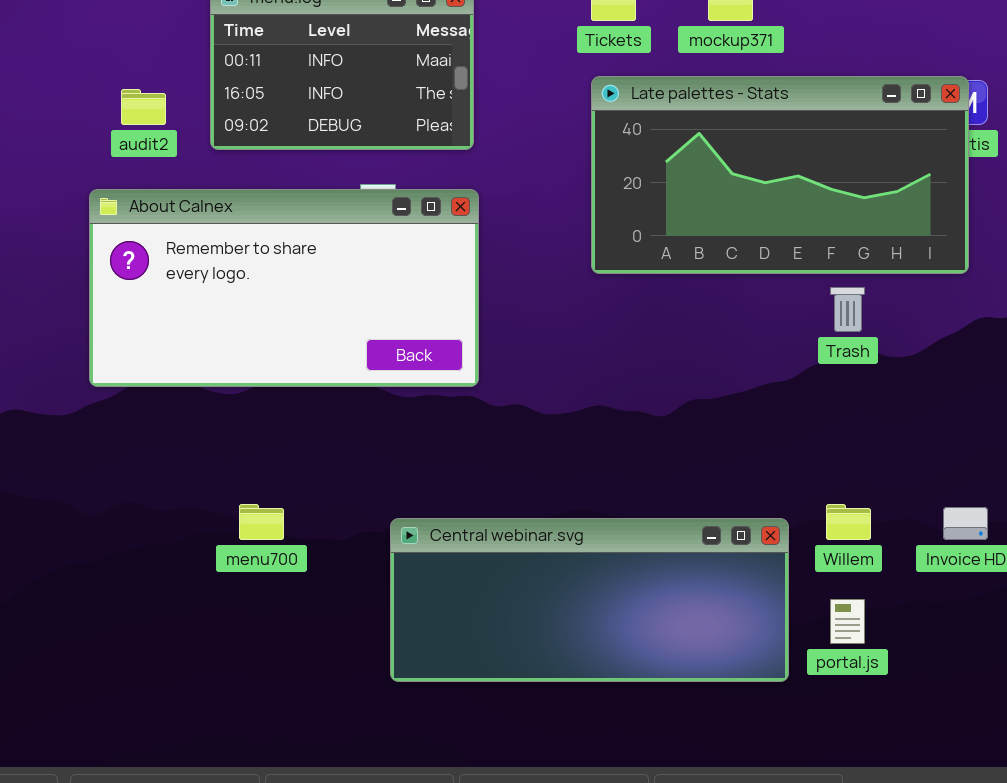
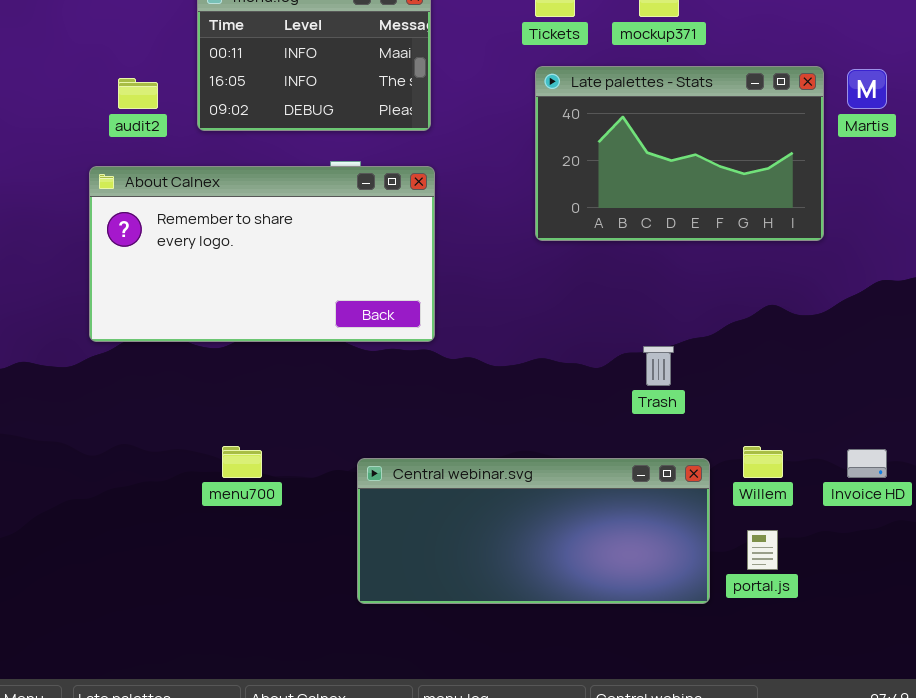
Late palettes - Stats: [591,76,969,274] -> [535,66,824,241], resized
Trash: [830,287,865,332] -> [643,346,674,386], moved

